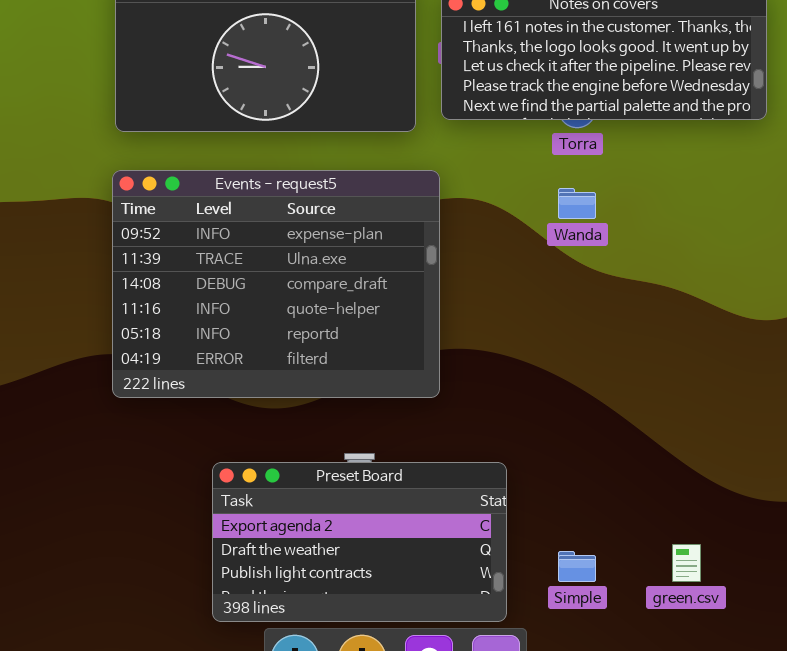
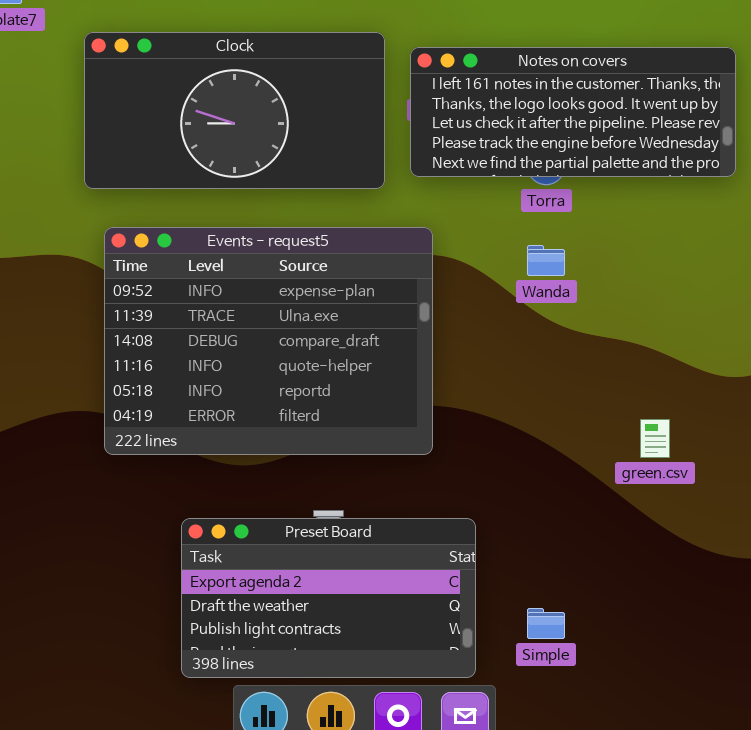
Events - request5: [112,170,440,398] -> [104,227,433,455], moved
green.csv: [672,544,701,582] -> [640,419,670,458], moved

